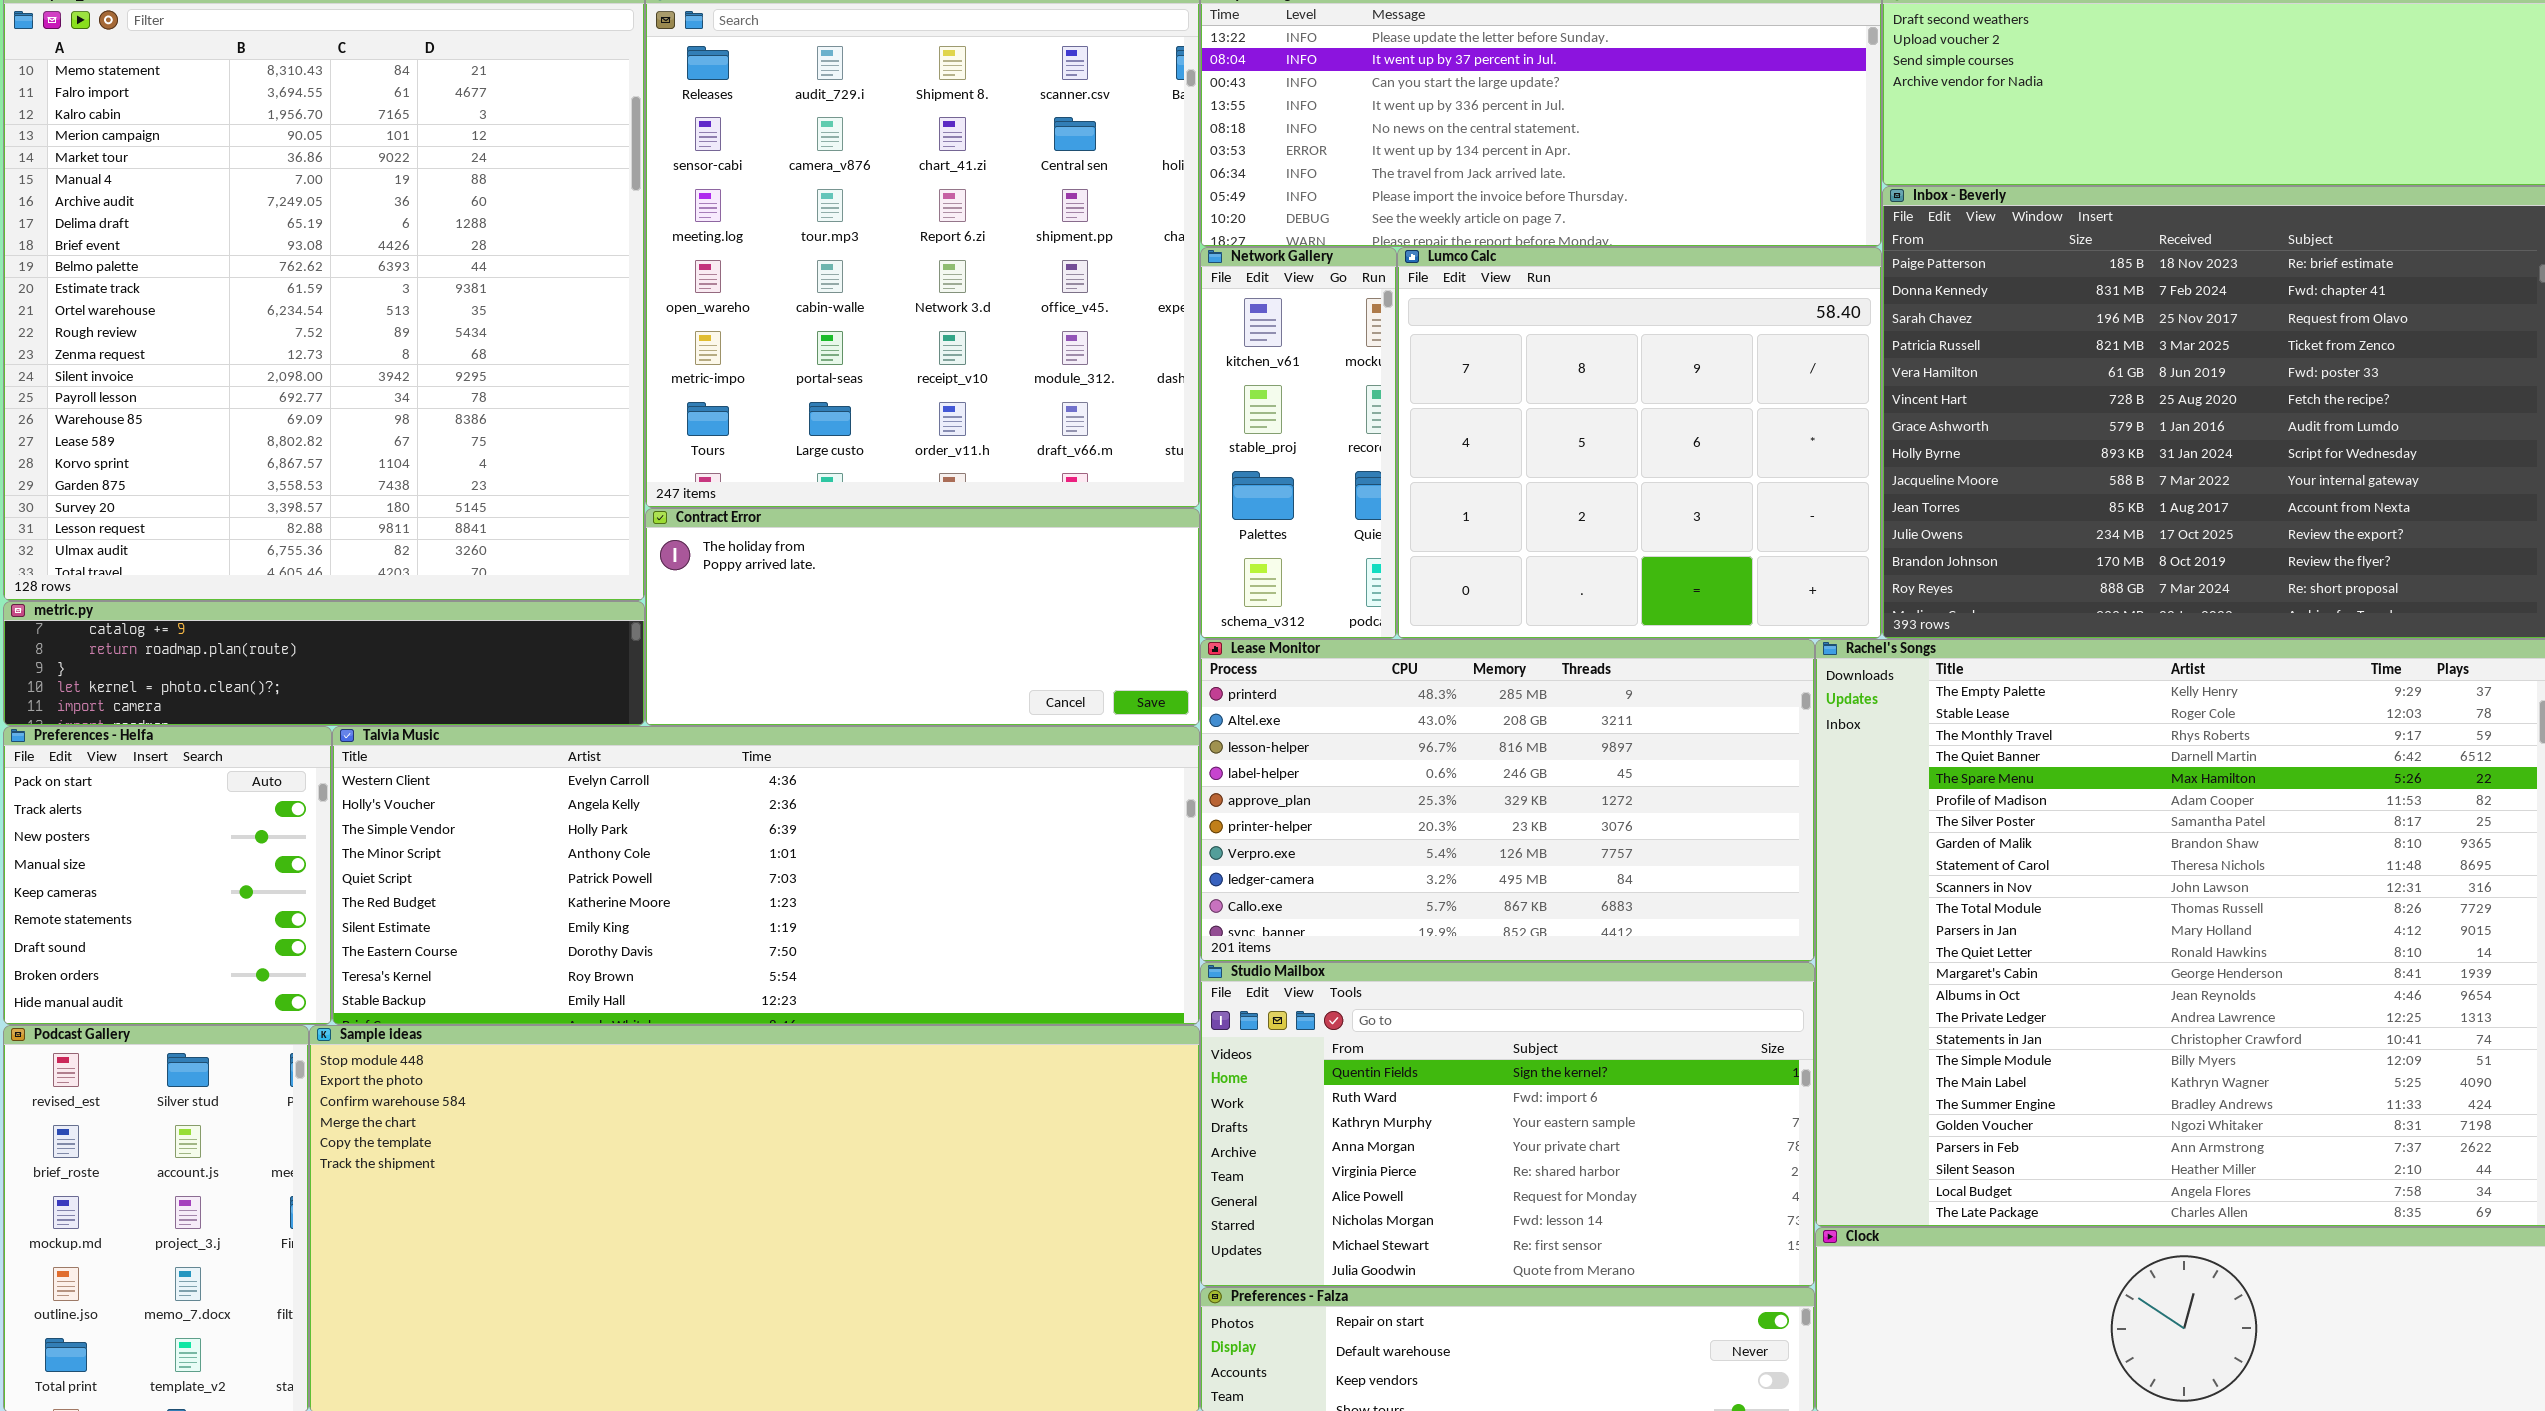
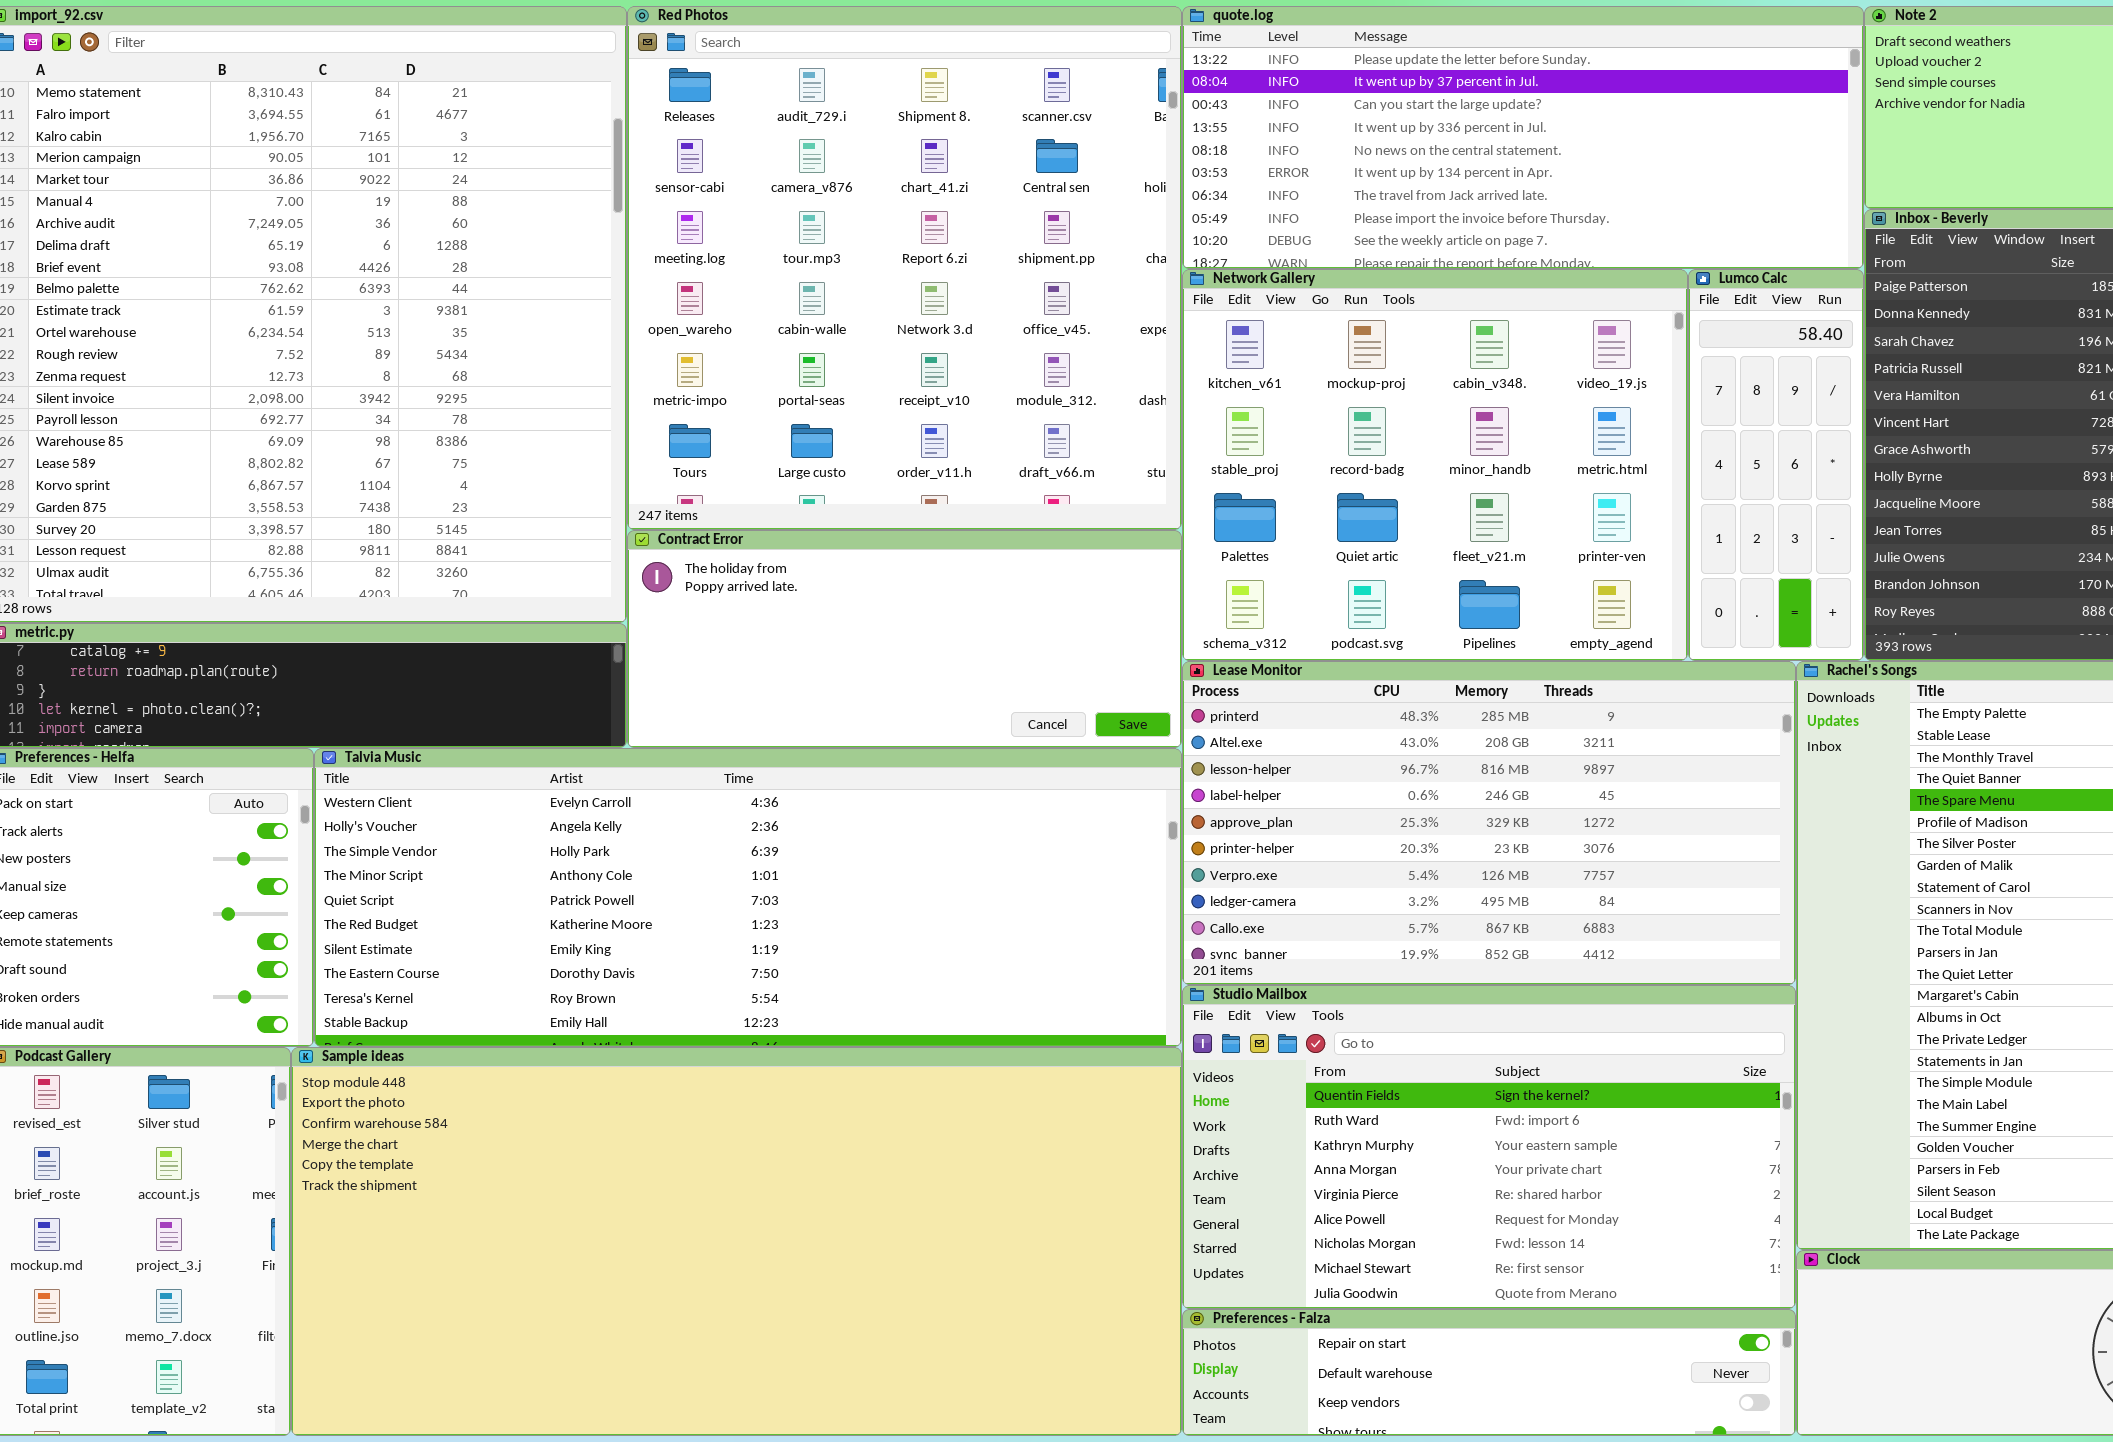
Network Gallery: [1200,247,1397,639] -> [1182,269,1688,661], resized
Lumco Calc: [1397,247,1882,639] -> [1688,269,1864,661], resized

